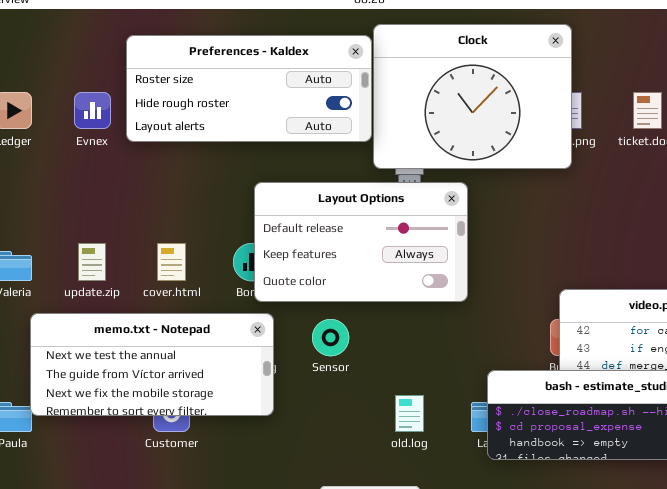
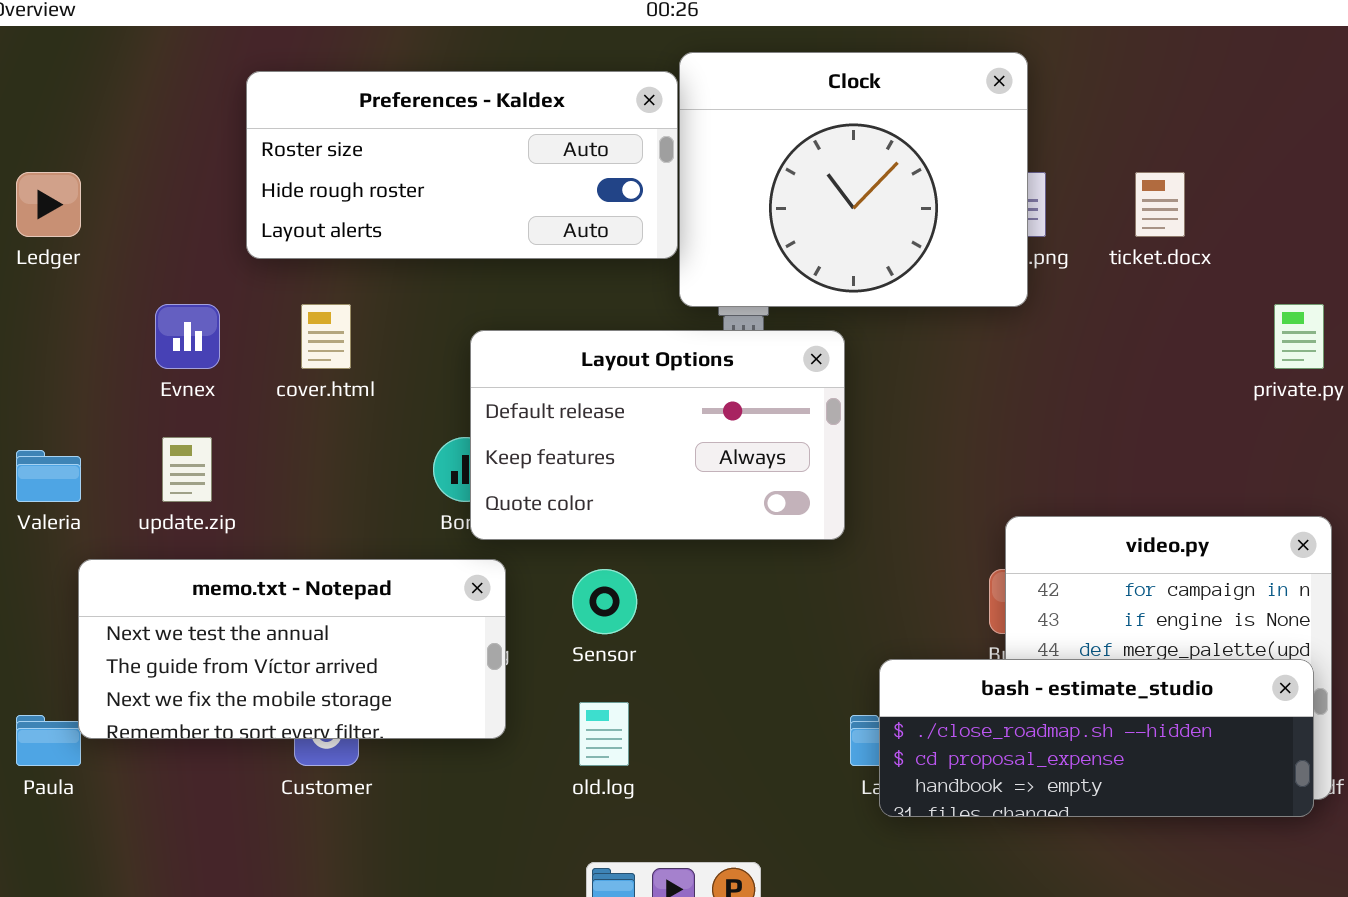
Evnex: [74,92,111,129] -> [155,304,220,369], moved
cover.html: [157,243,186,281] -> [301,304,351,369], moved
old.log: [395,395,424,432] -> [579,702,629,766], moved

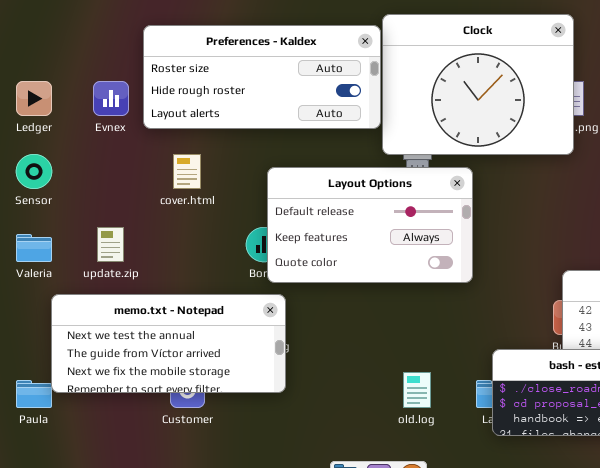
Evnex: [155,304,220,369] -> [93,81,129,116], moved
Sensor: [572,569,637,634] -> [16,154,52,189], moved
old.log: [579,702,629,766] -> [403,372,431,408], moved

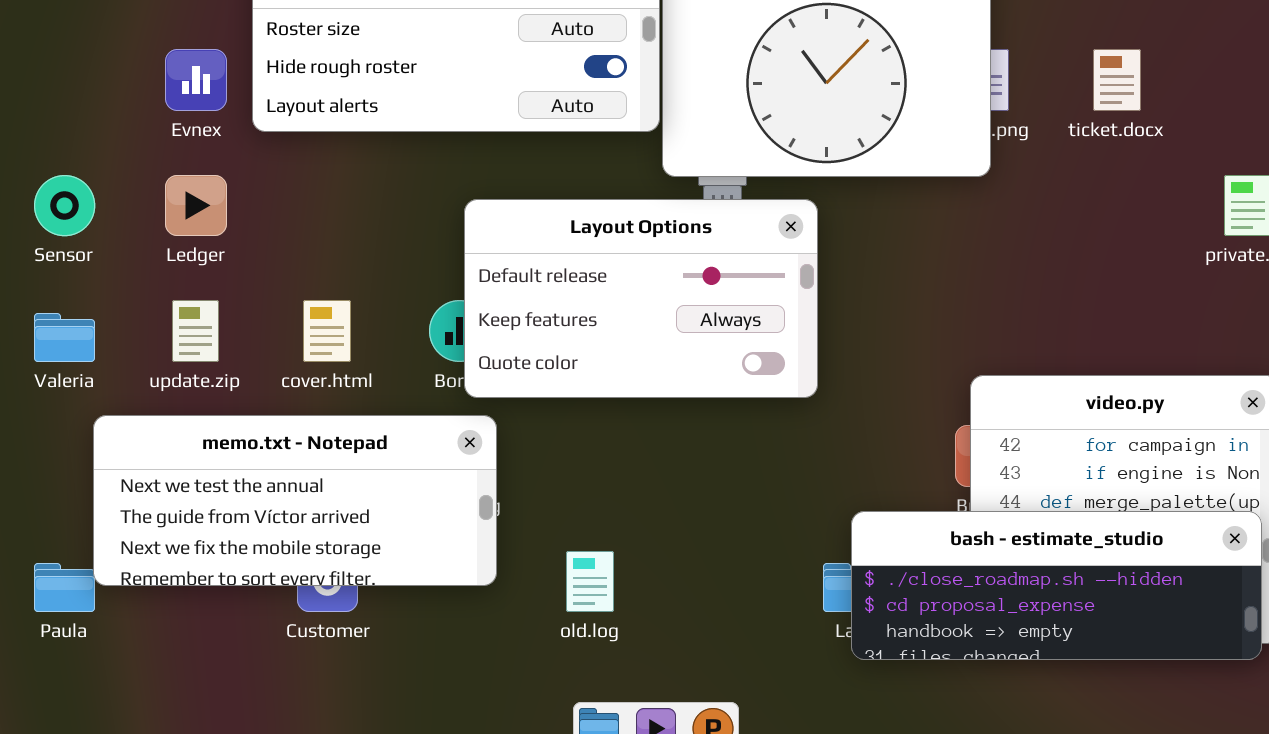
Ledger: [16,81,52,116] -> [165,175,227,236], moved
cover.html: [173,154,201,189] -> [303,300,351,362], moved
old.log: [403,372,431,408] -> [566,551,614,612], moved

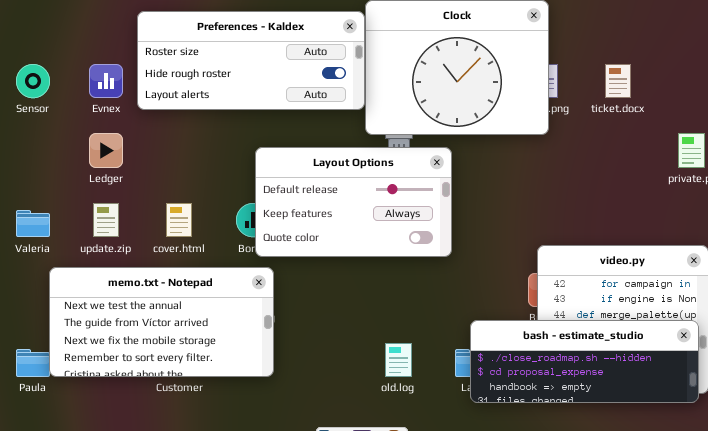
Sensor: [34,175,95,236] -> [16,64,50,98], moved
memo.txt - Notepad: [93,415,497,586] -> [49,267,274,377], resized
old.log: [566,551,614,612] -> [385,343,412,377], moved

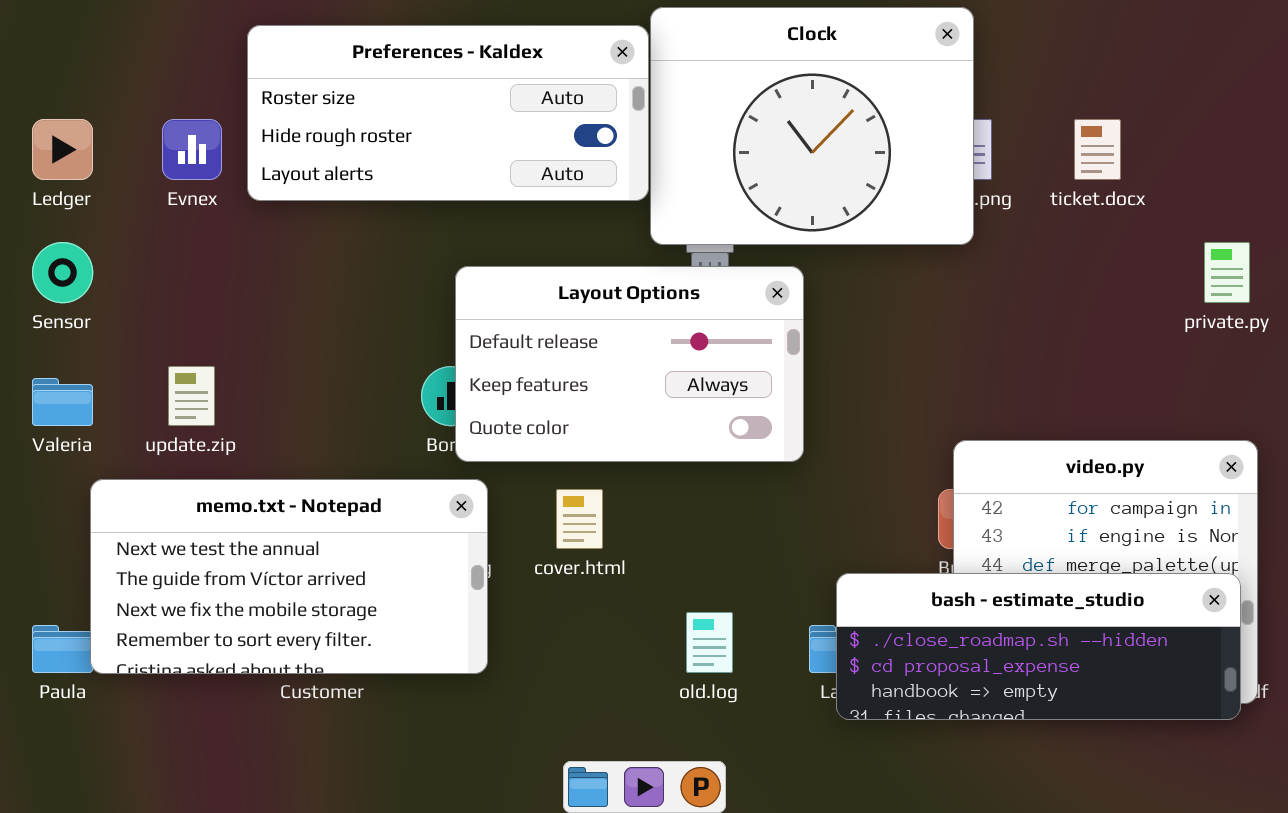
Sensor: [16,64,50,98] -> [32,242,93,303], moved
Ledger: [89,133,123,168] -> [32,119,93,180], moved
cover.html: [166,203,192,237] -> [556,489,603,549], moved

